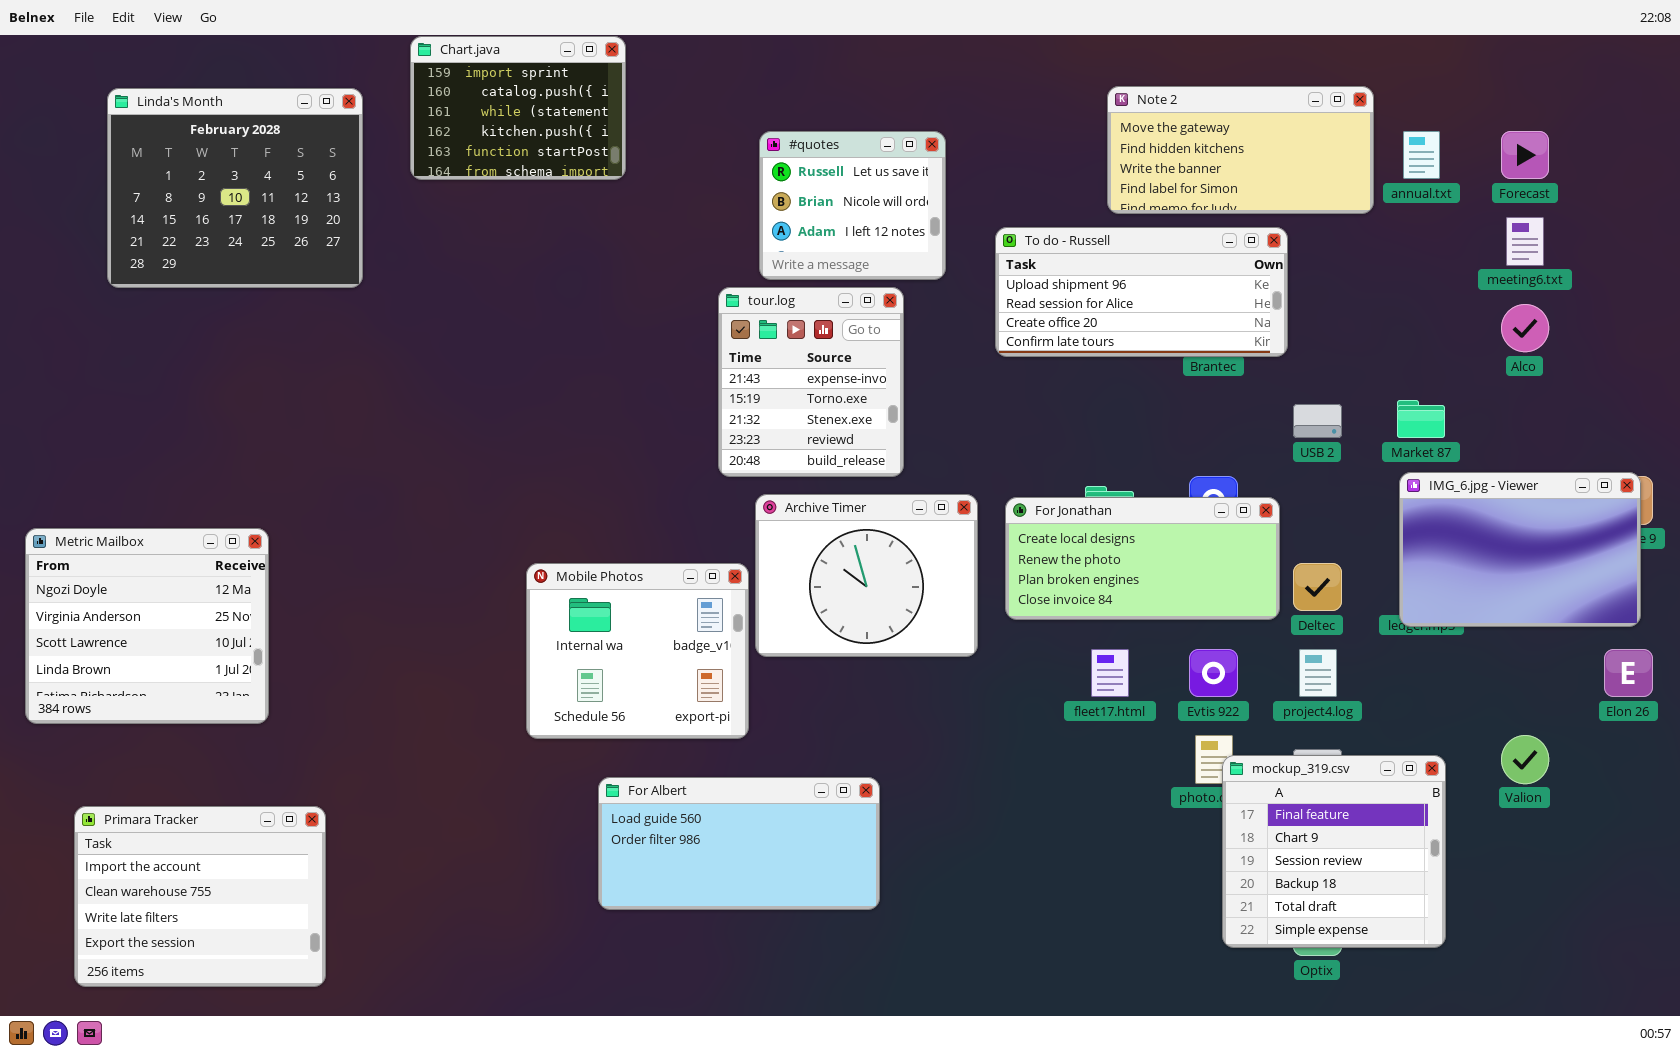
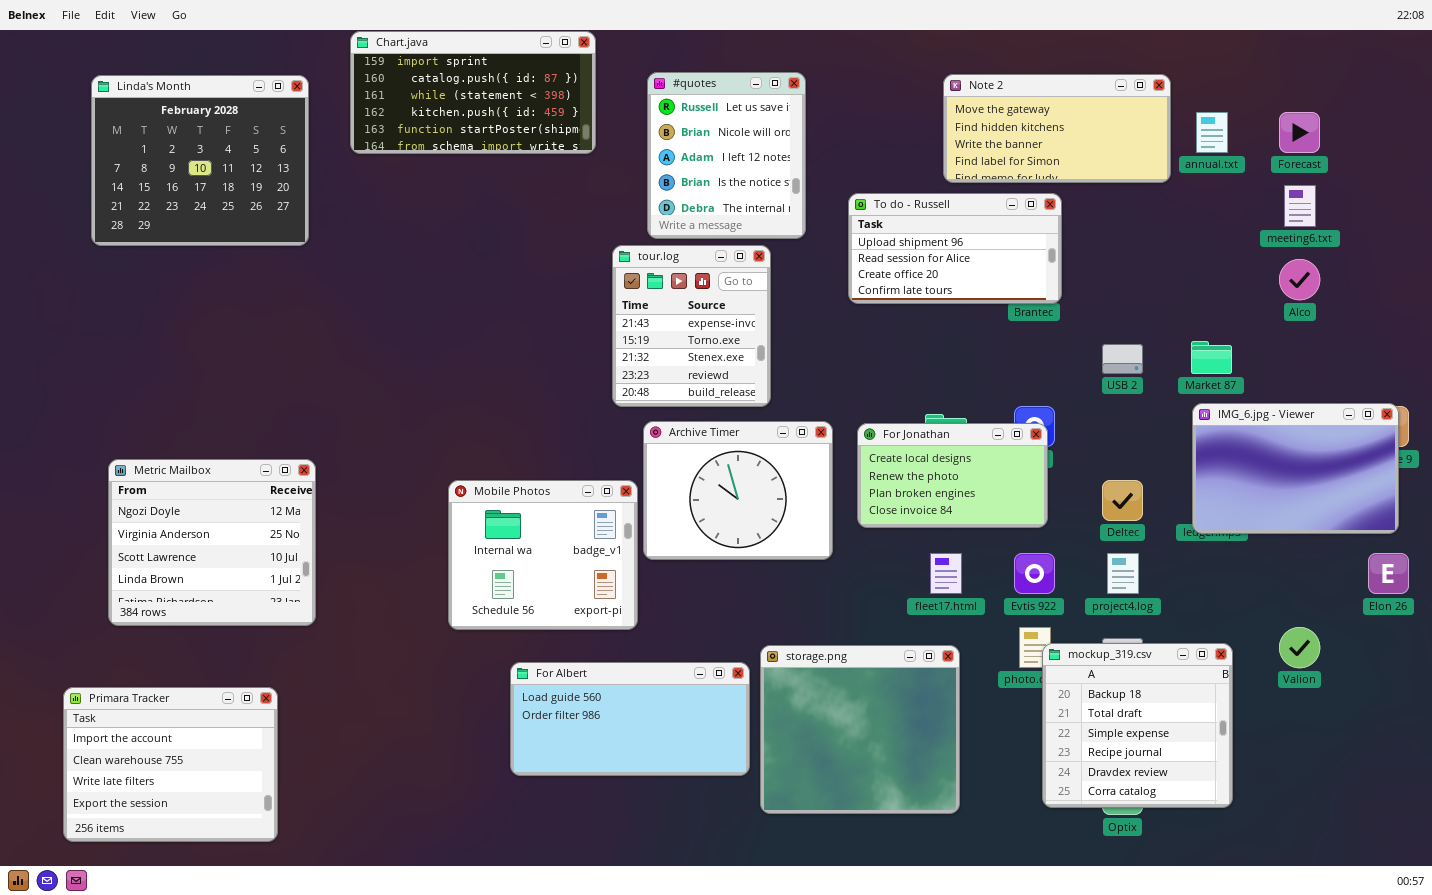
Chart.java: [410,36,626,180] -> [350,31,596,154], resized
#quotes: [759,131,946,280] -> [647,72,806,239], resized
To do - Russell: [995,227,1288,357] -> [848,193,1062,304], resized
For Jonathan: [1005,497,1280,620] -> [857,423,1048,528], resized
Metric Mailbox: [25,528,269,724] -> [108,459,316,626], moved
mockup_319.csv: [1222,755,1446,948] -> [1042,643,1233,808], scrolled down 3 rows
storage.png: none -> [760,645,960,814], opened

